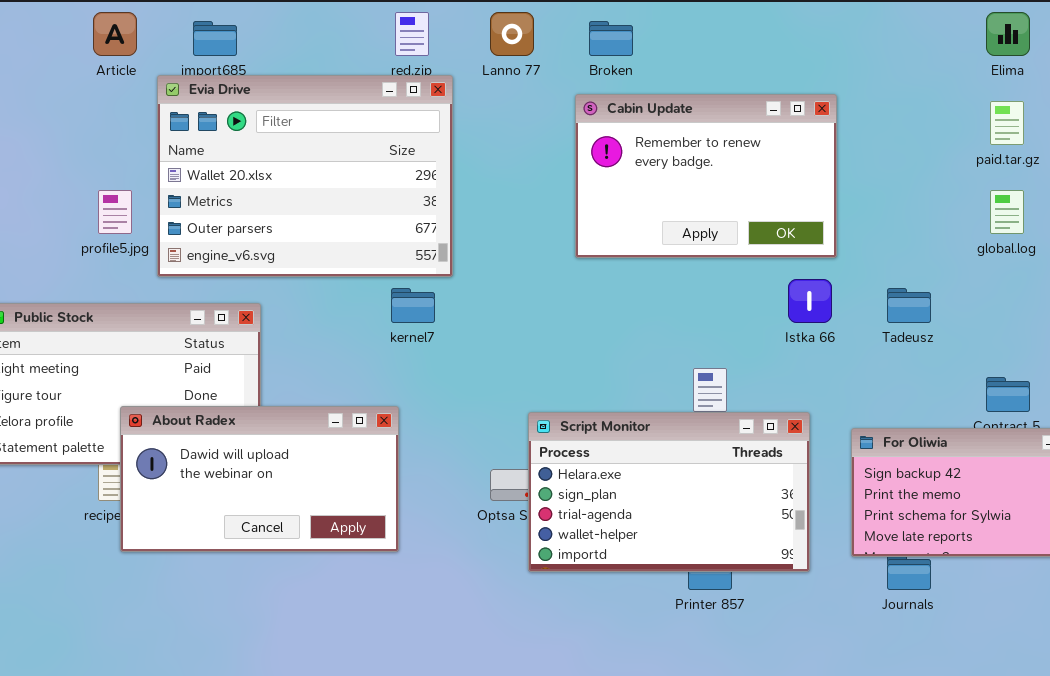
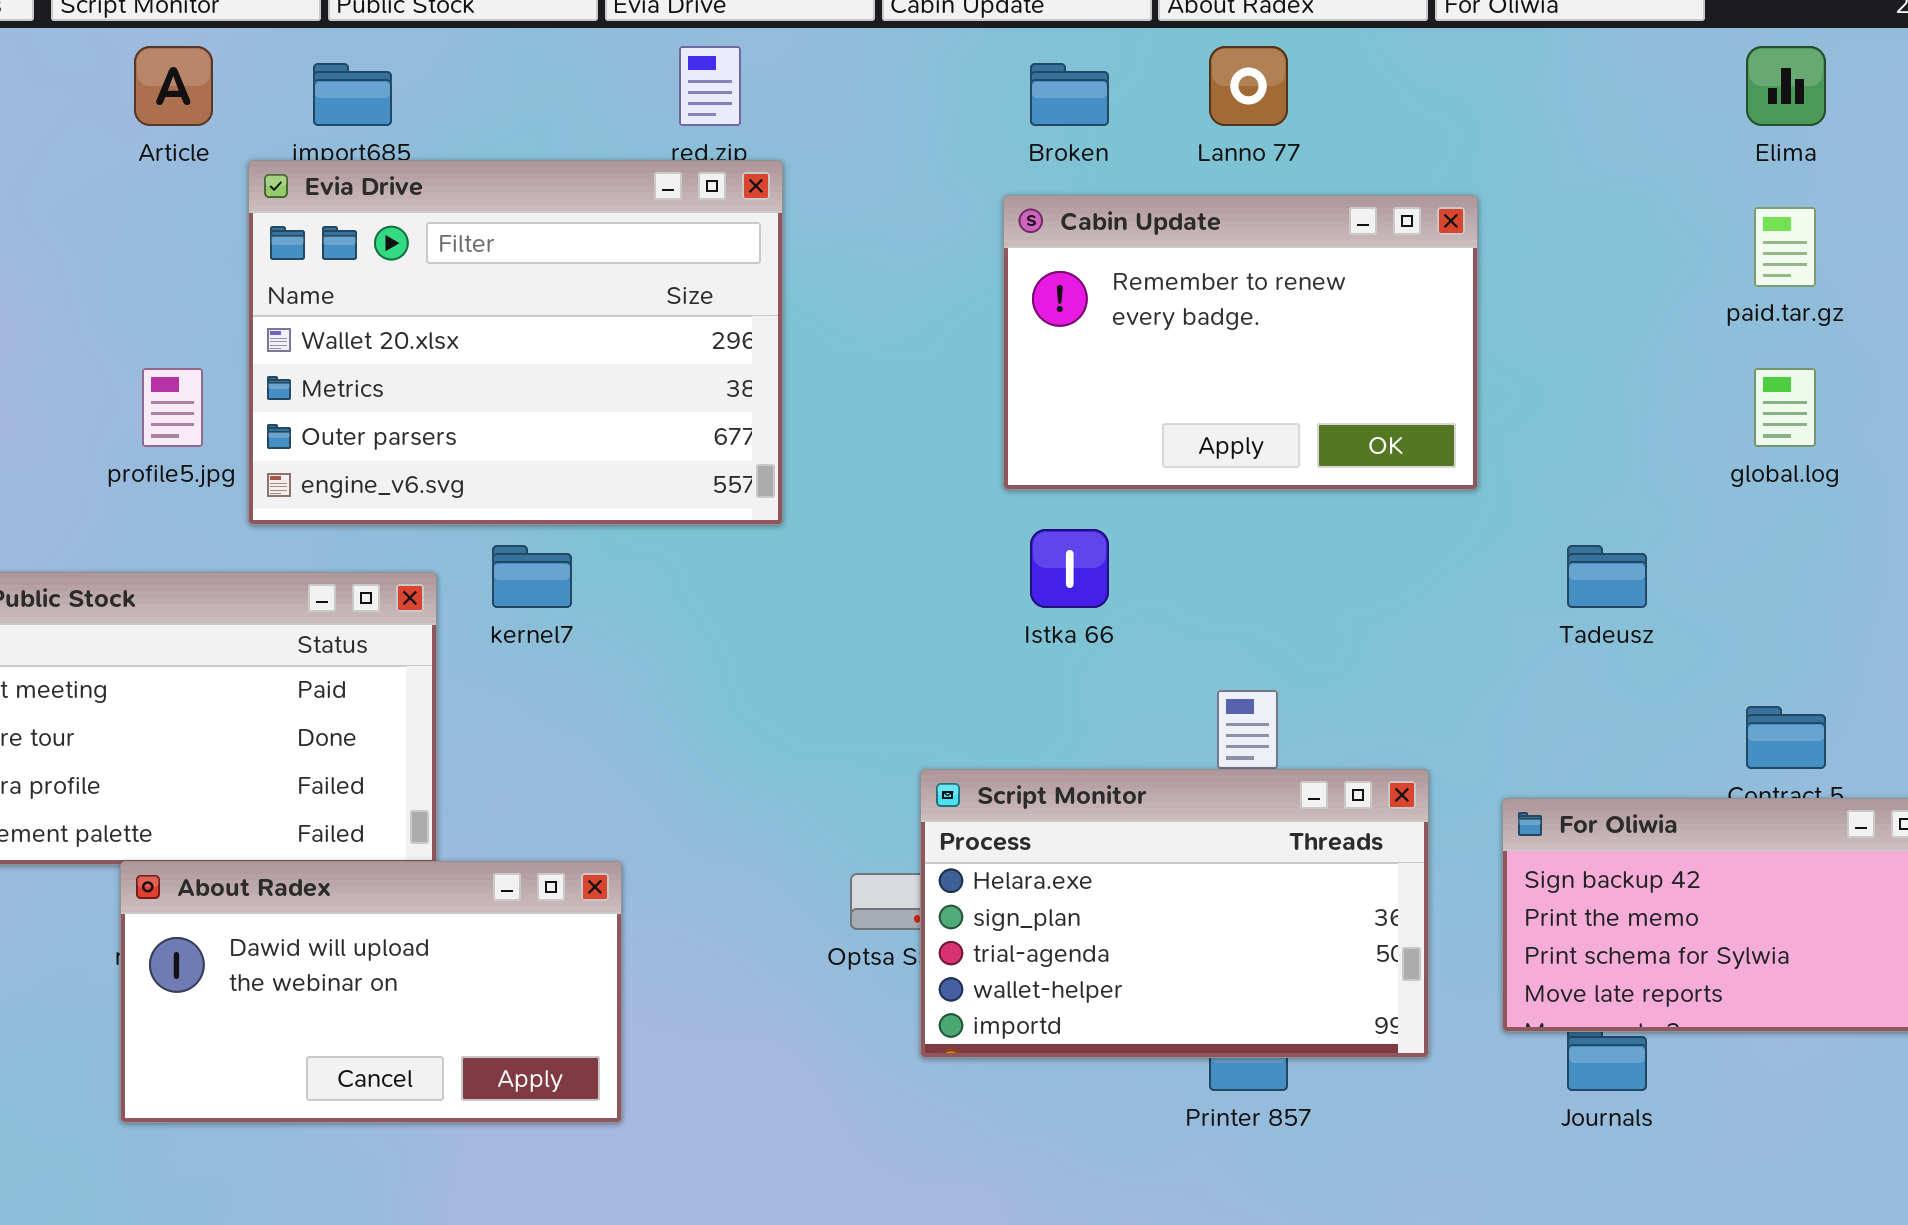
Lanno 77: [490,12,534,56] -> [1209,46,1288,126], moved
Istka 66: [788,279,832,323] -> [1030,529,1109,608], moved
kernel7: [391,288,435,323] -> [492,545,572,608], moved
About Radex: [120,406,399,552] -> [120,861,622,1123], moved

